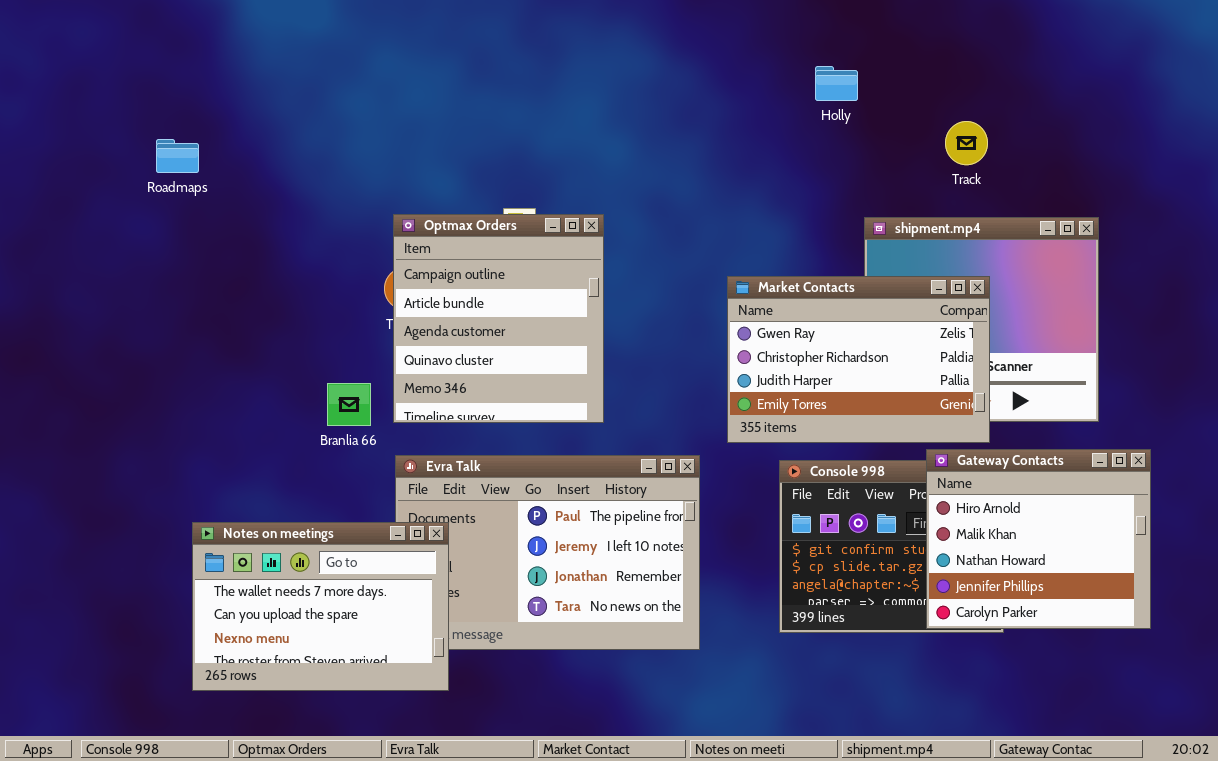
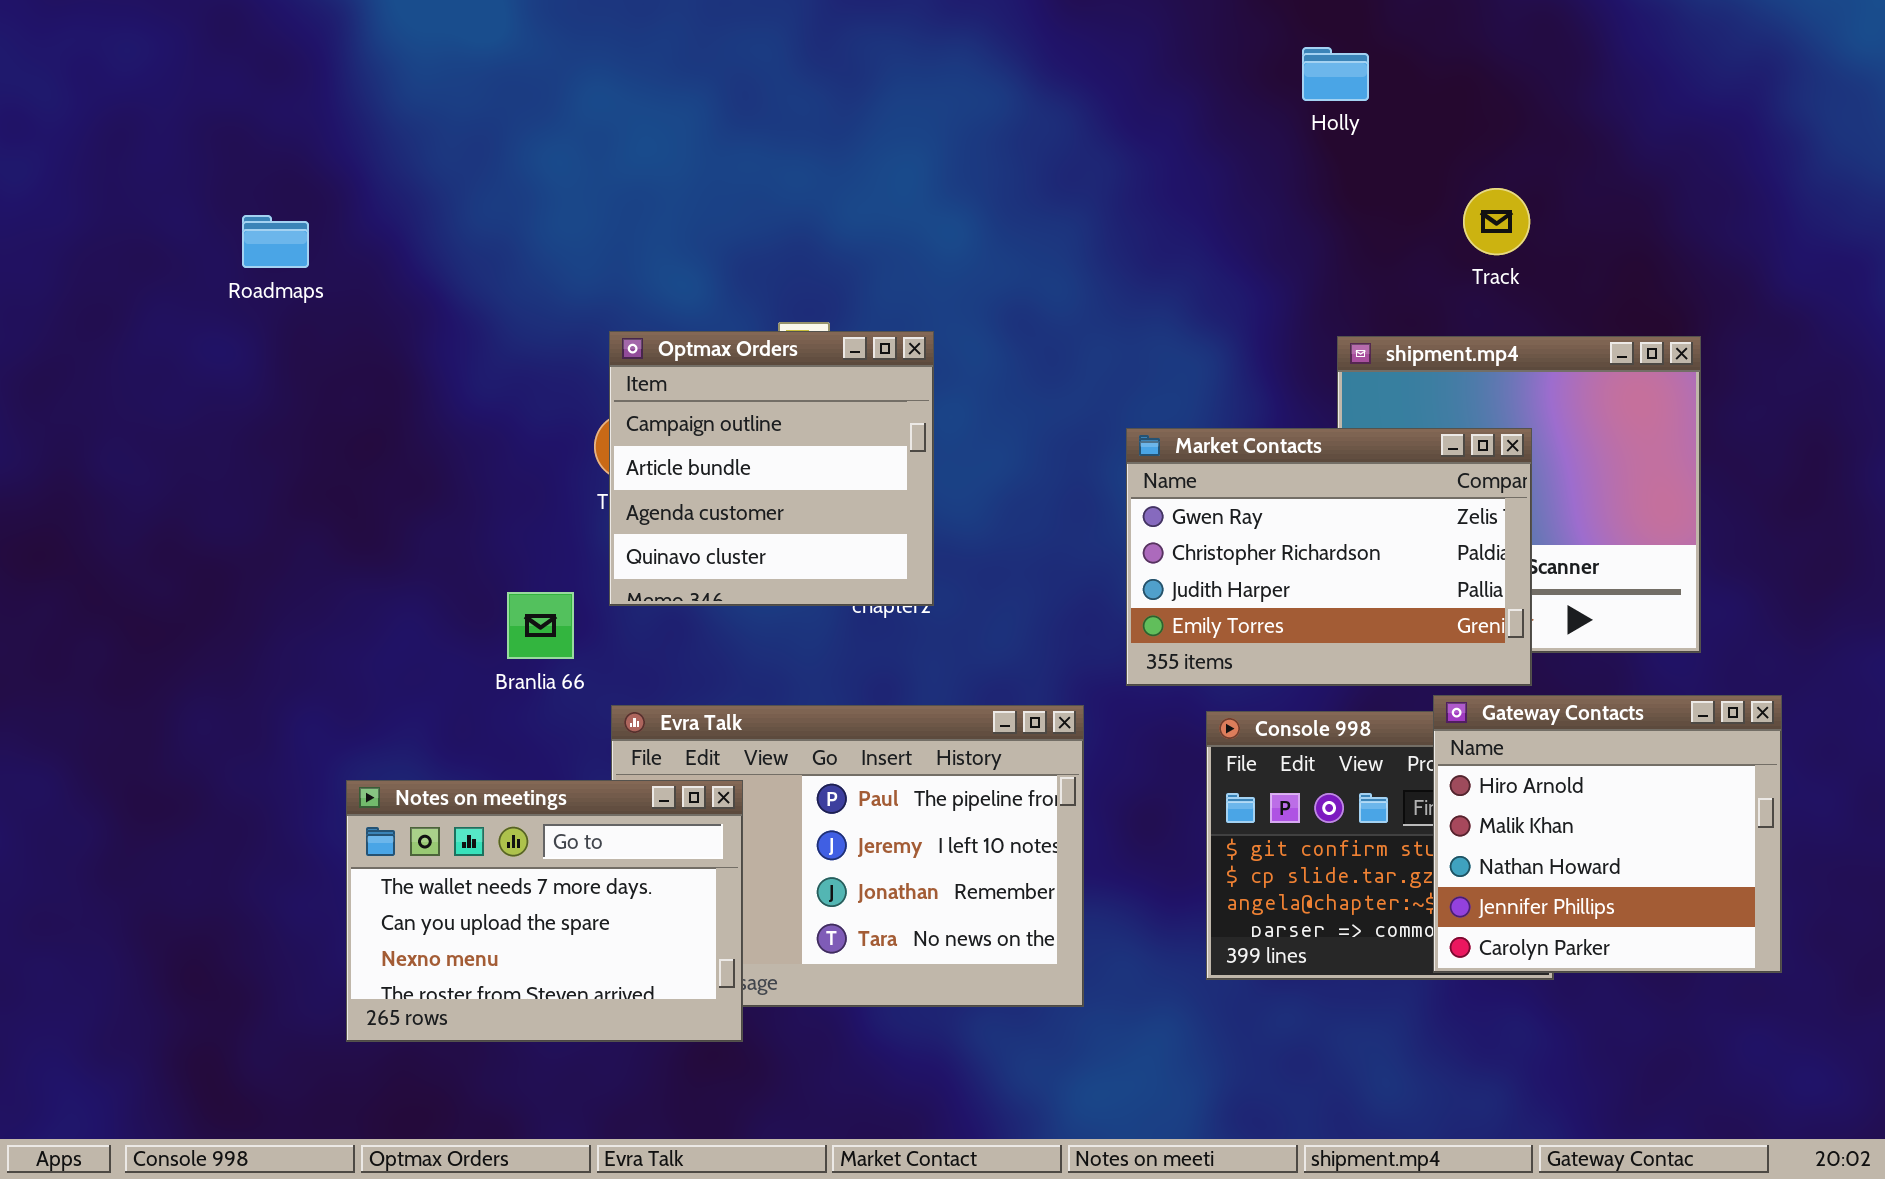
Holly: [815,66,858,101] -> [1302,47,1369,101], moved
Optmax Orders: [393,214,604,423] -> [609,331,934,606], resized
Notes on meetings: [192,522,449,691] -> [346,780,743,1042], moved

